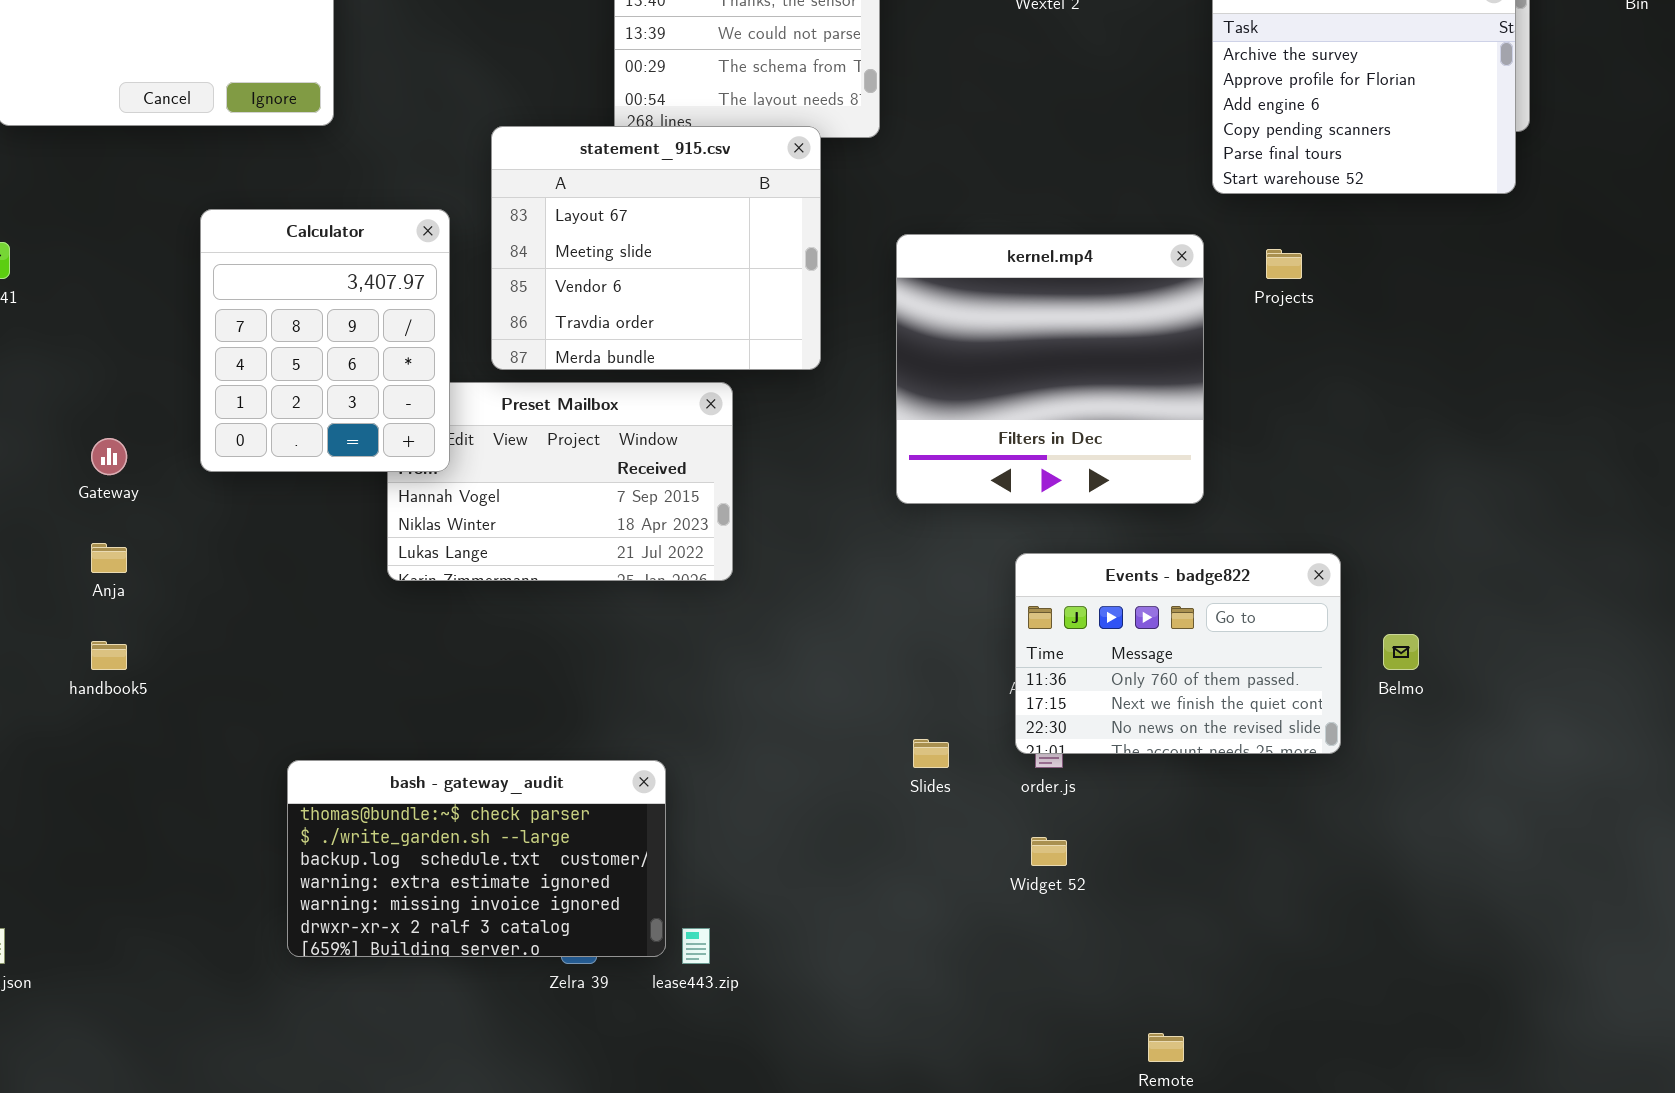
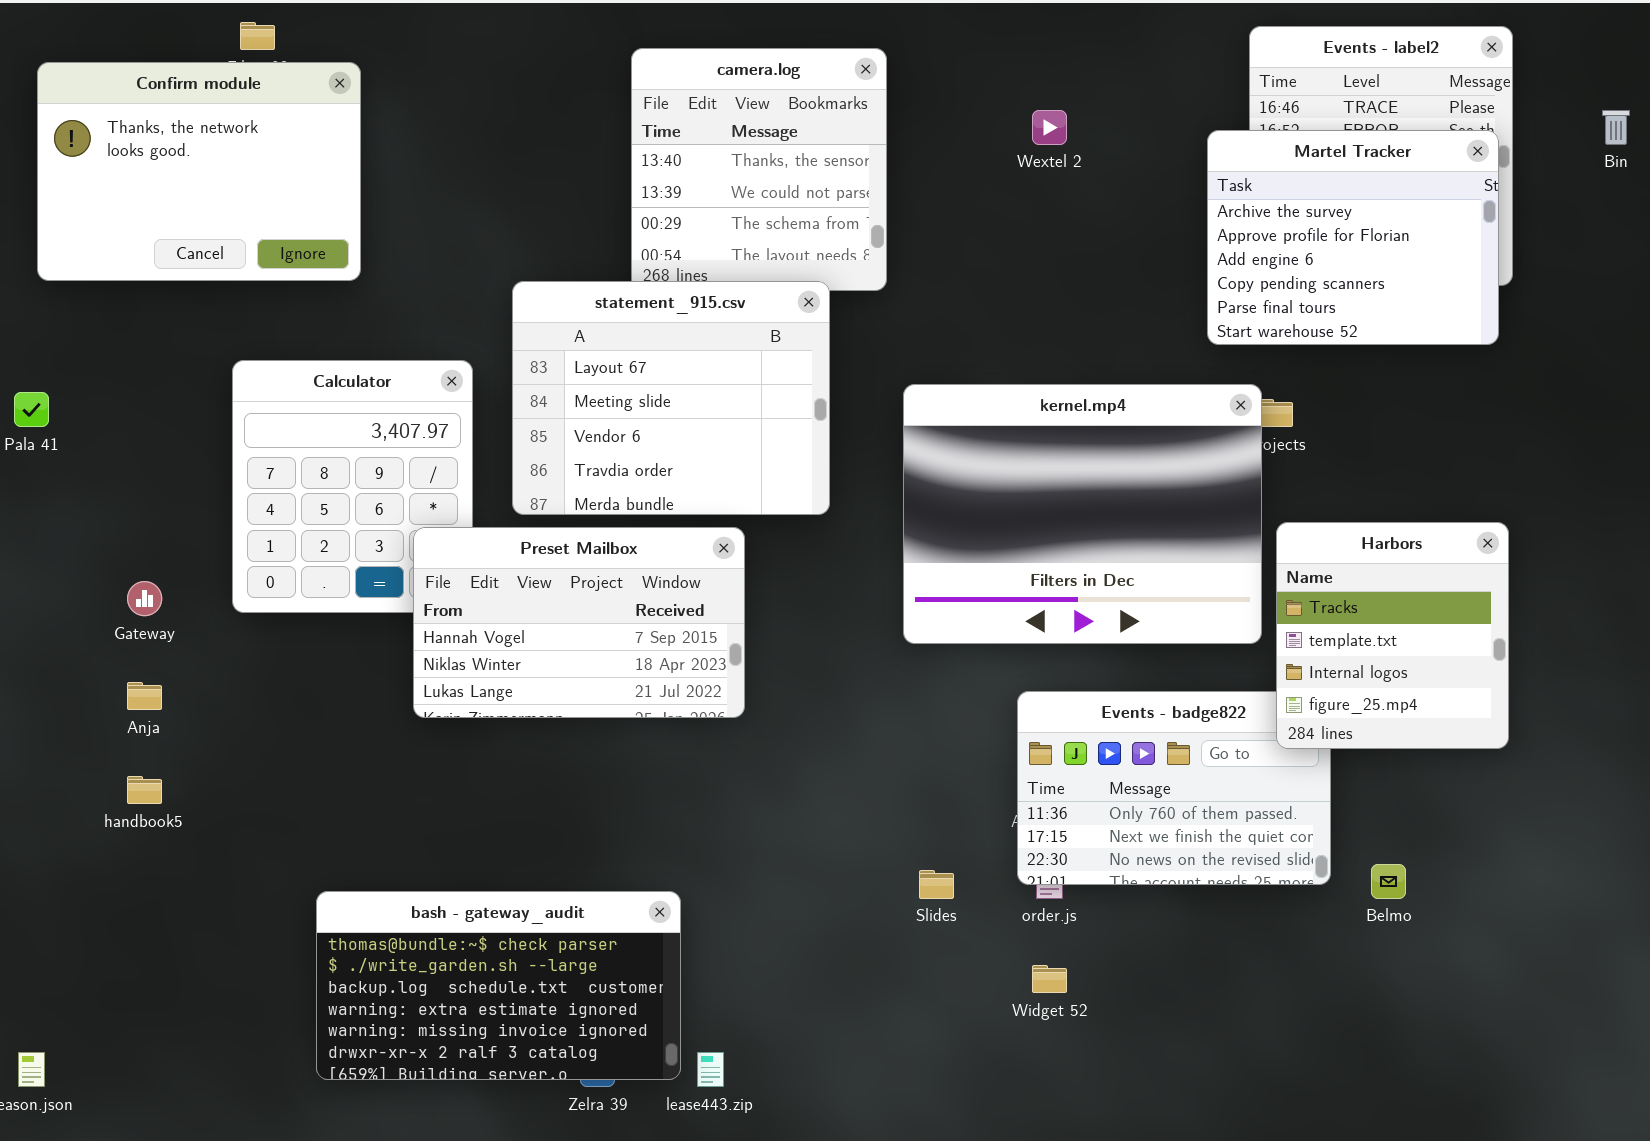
kernel.mp4: [896,234,1204,504] -> [903,384,1262,644], resized
Harbors: none -> [1276,522,1509,749], opened
Preset Mailbox: [387,382,733,581] -> [413,527,745,718], raised
Belmo: [1383,634,1419,670] -> [1371,864,1406,899], moved

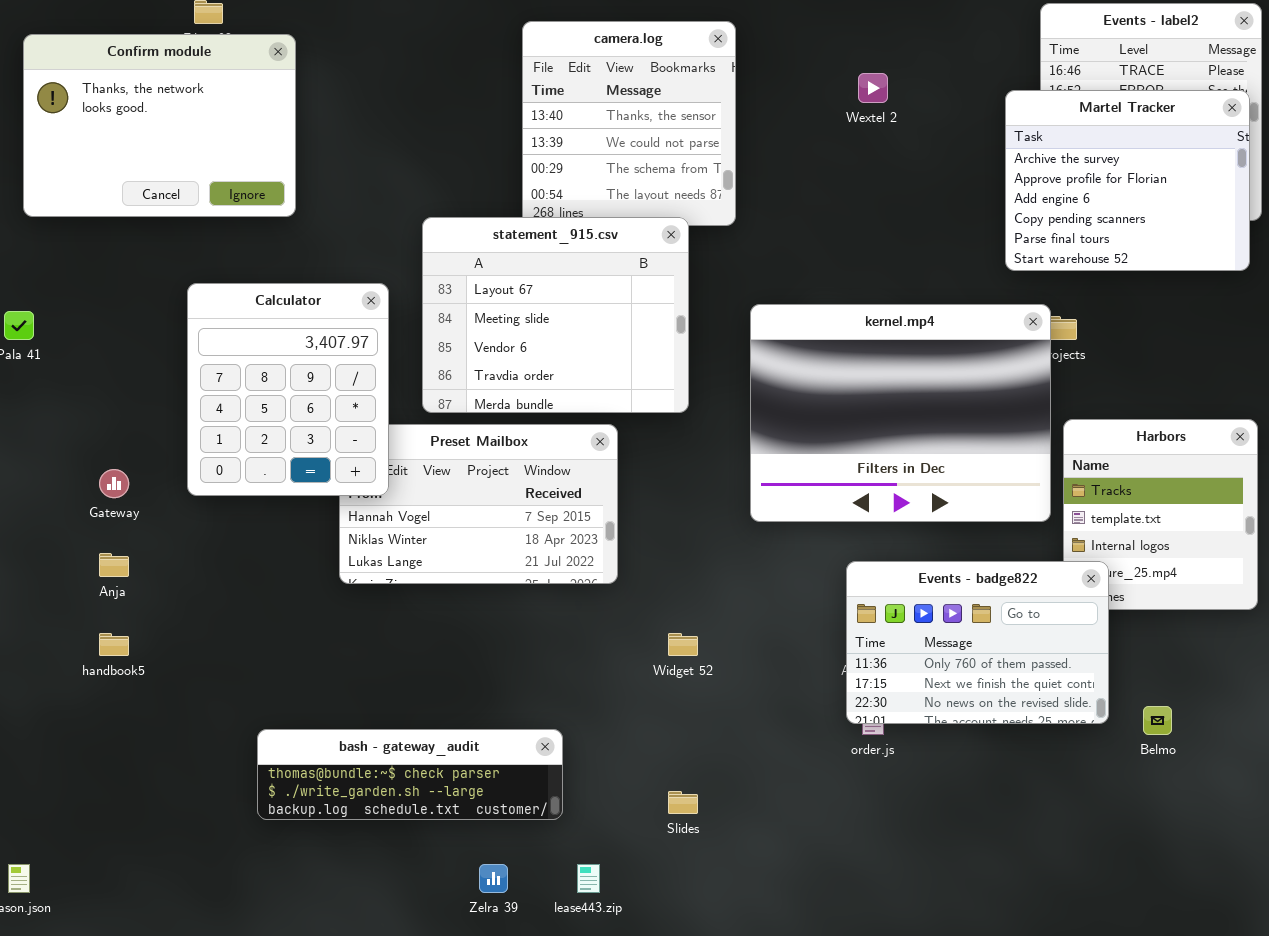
Calculator: [232,360,473,613] -> [187,283,389,496], raised
Events - badge822: [1017,691,1331,885] -> [846,561,1109,724], raised
Slides: [919,870,954,899] -> [668,791,698,814], moved
bash - gateway_audit: [316,891,681,1080] -> [257,729,563,820], resized
Widget 52: [1032,965,1067,993] -> [668,633,698,656], moved

